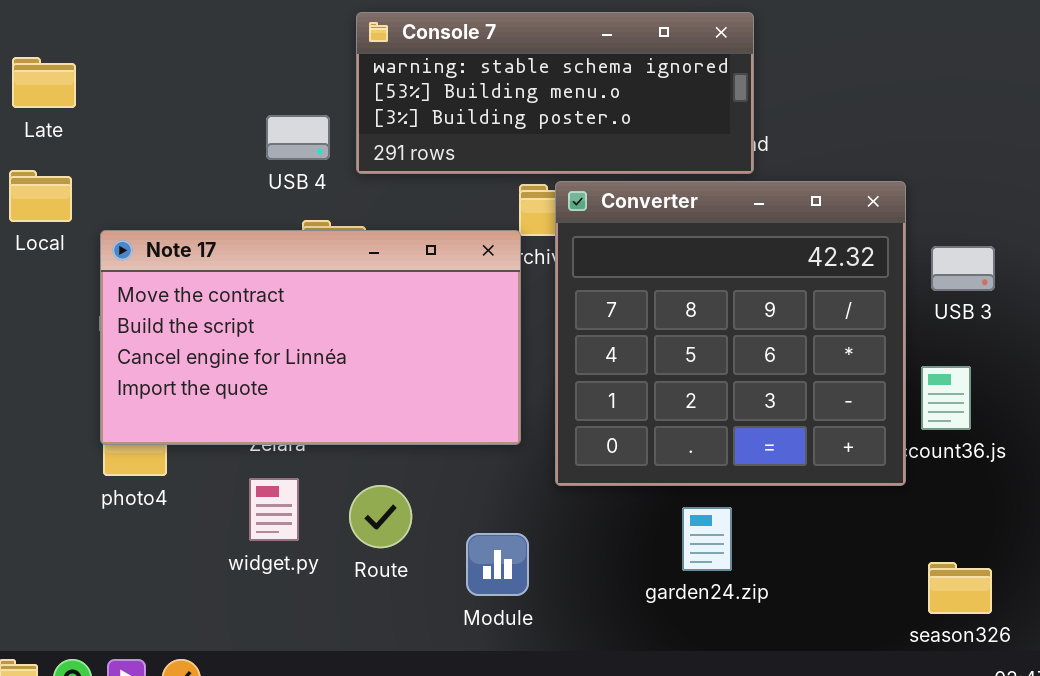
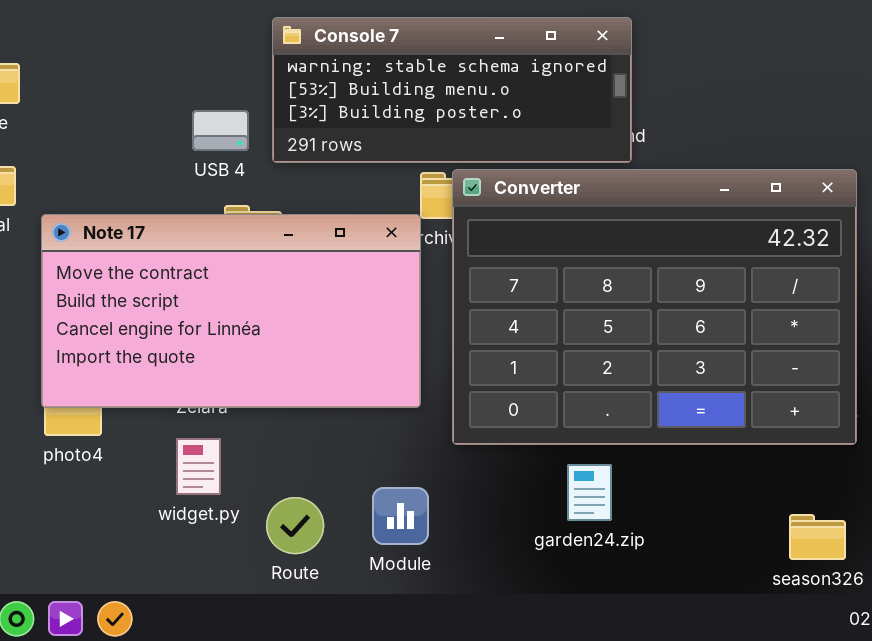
Converter: [555,181,906,486] -> [452,169,857,445], resized
Route: [349,485,412,548] -> [266,497,324,554], moved

